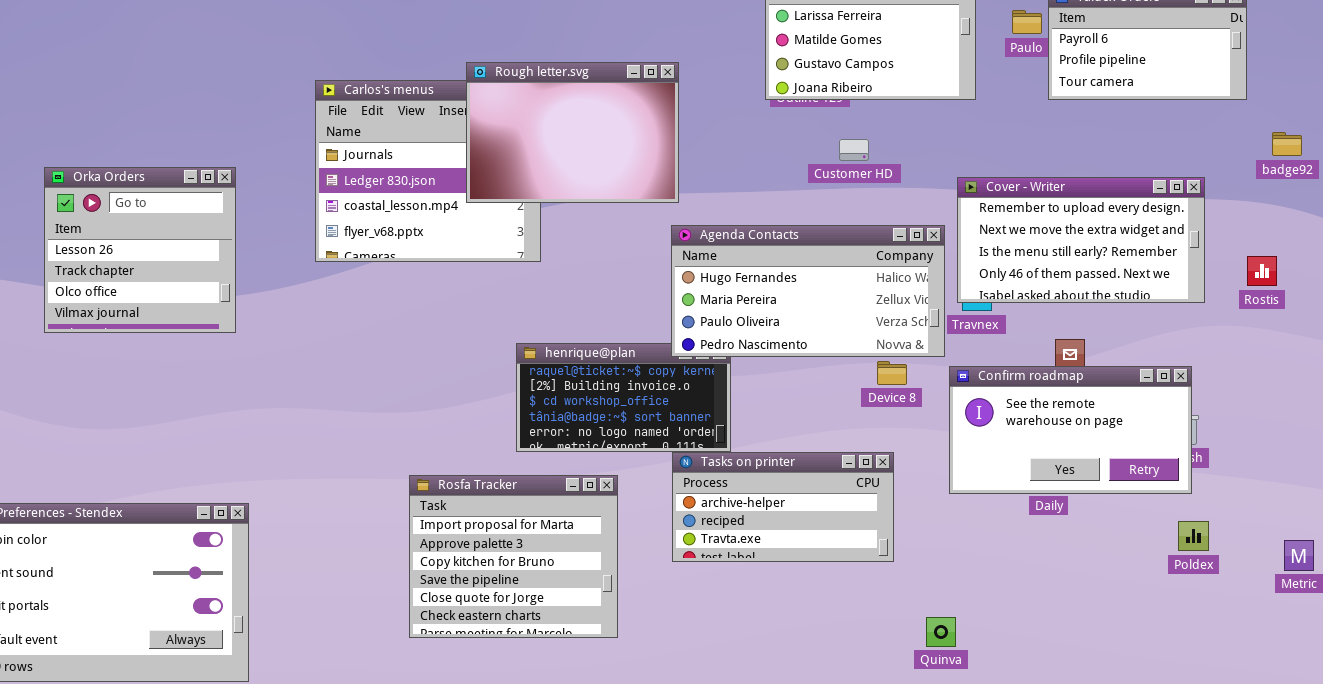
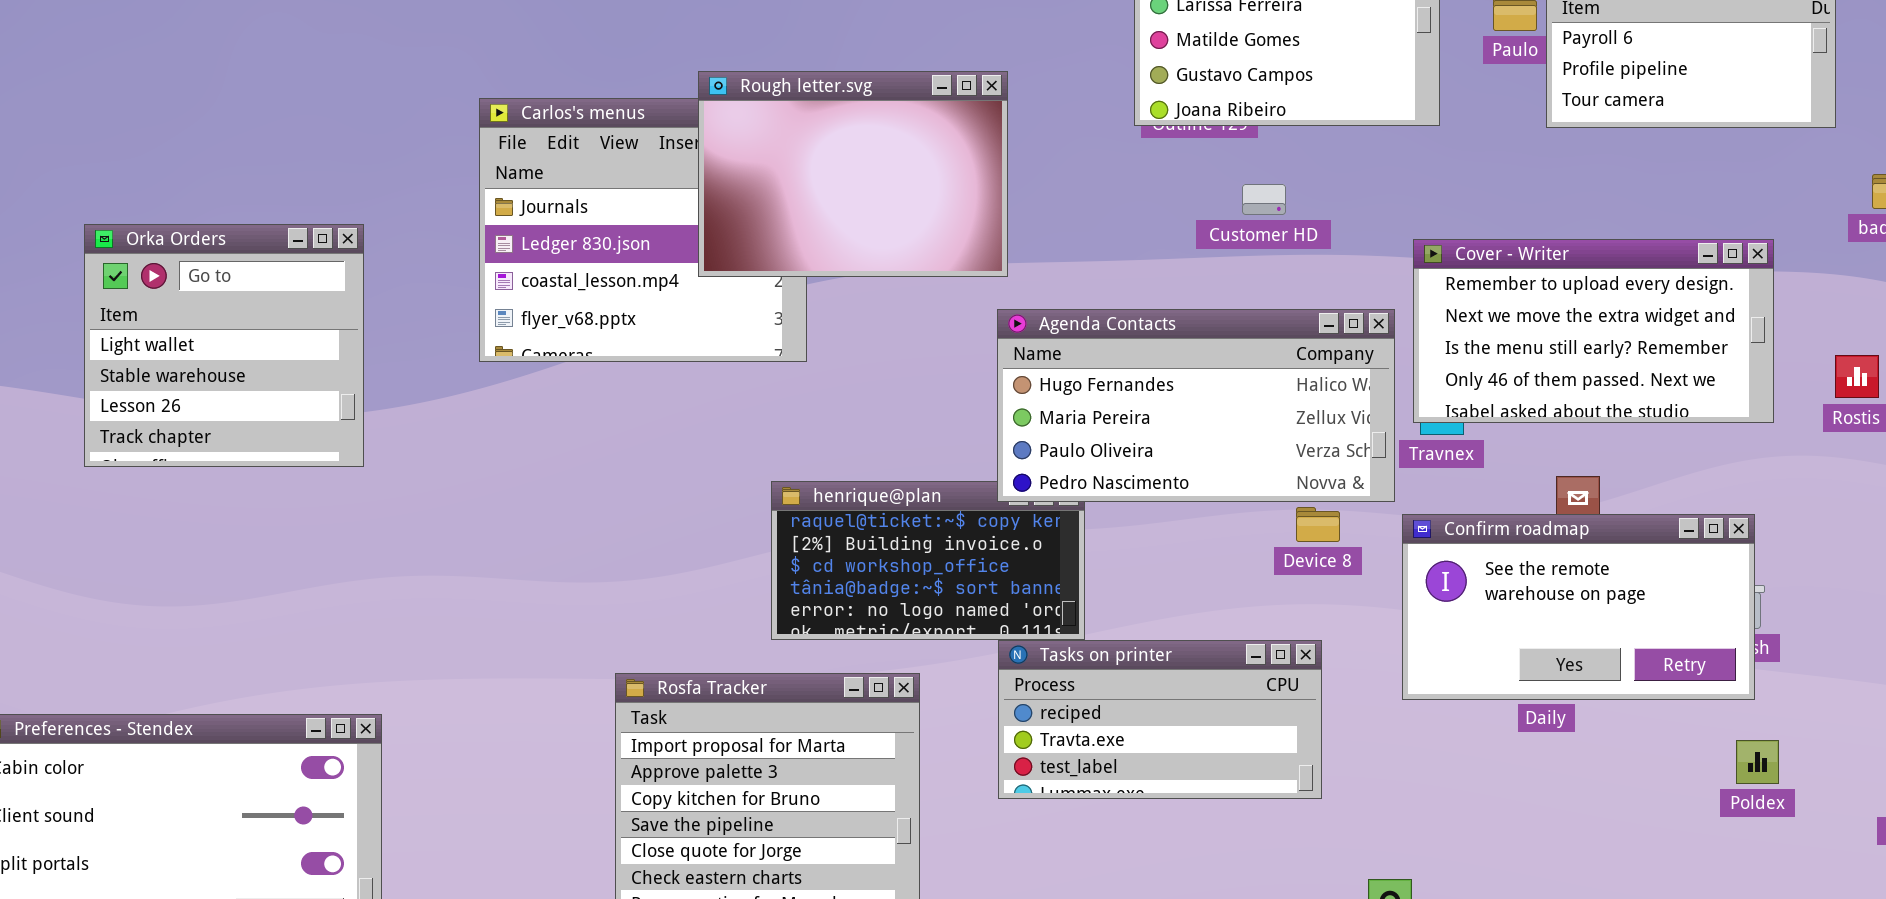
Orka Orders: [44,167,236,333] -> [84,224,364,467], scrolled up 2 rows
Tasks on printer: [672,452,894,562] -> [998,640,1322,799], scrolled down 1 row

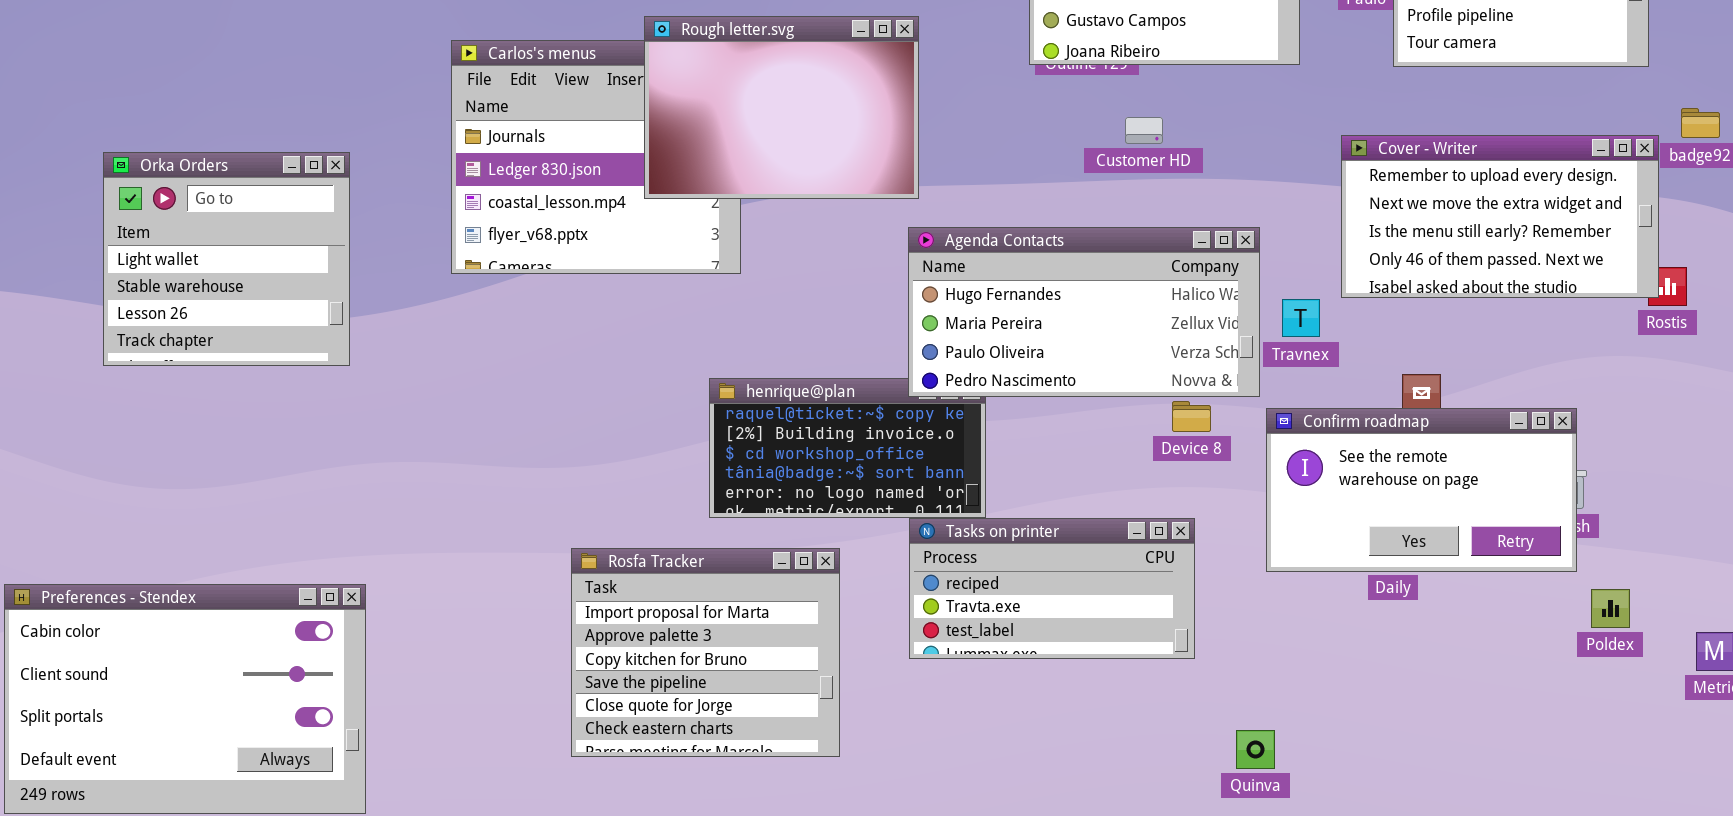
Cover - Writer: [1413,239,1774,423] -> [1341,135,1659,298], moved
Poldex: [1736,740,1779,784] -> [1591,589,1630,628], moved

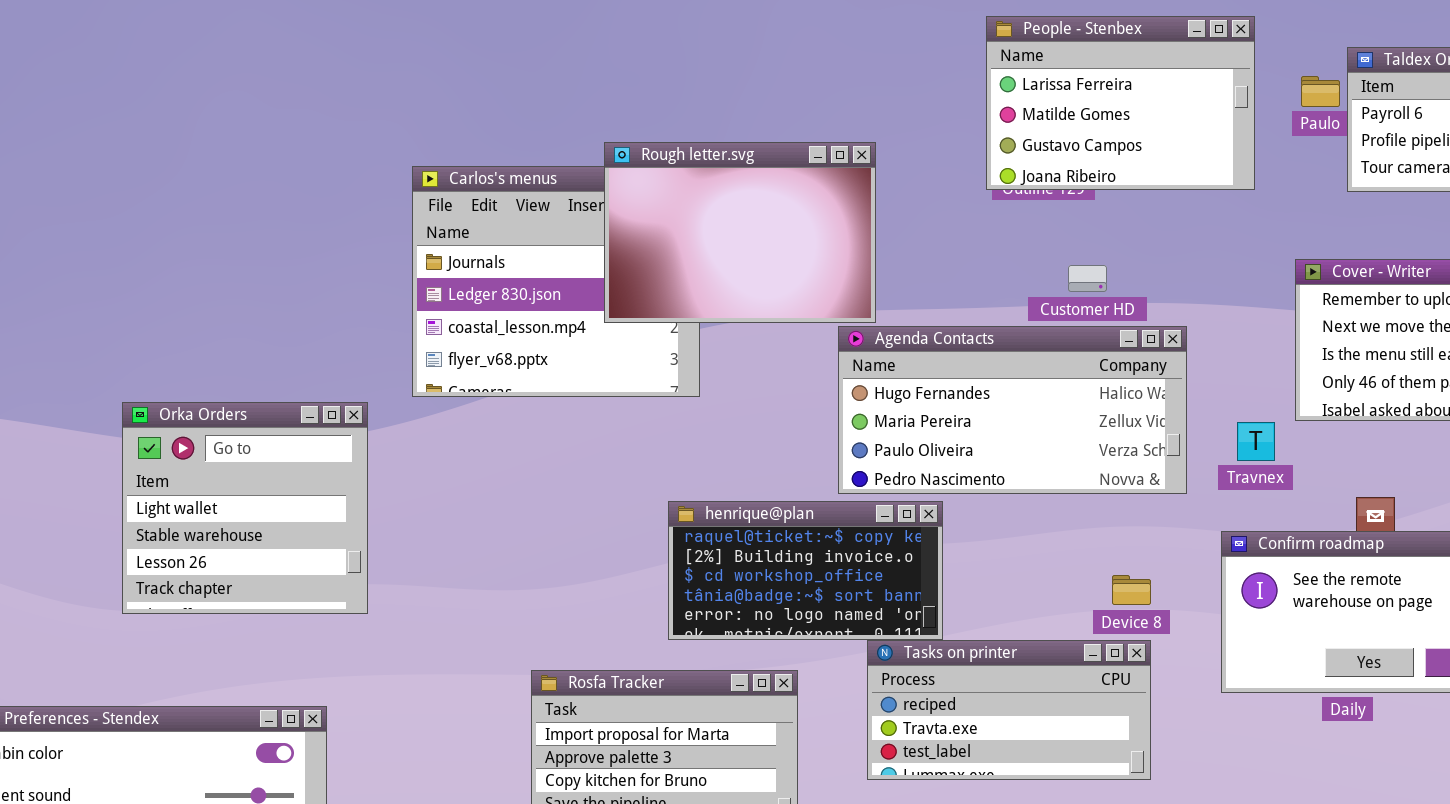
Customer HD: [1125,117,1163,144] -> [1068,265,1107,292], moved
Orka Orders: [103,152,350,366] -> [122,402,368,614], moved
Agenda Contacts: [908,227,1260,397] -> [838,326,1187,494], moved
Device 8: [1172,401,1211,432] -> [1112,575,1151,605], moved

